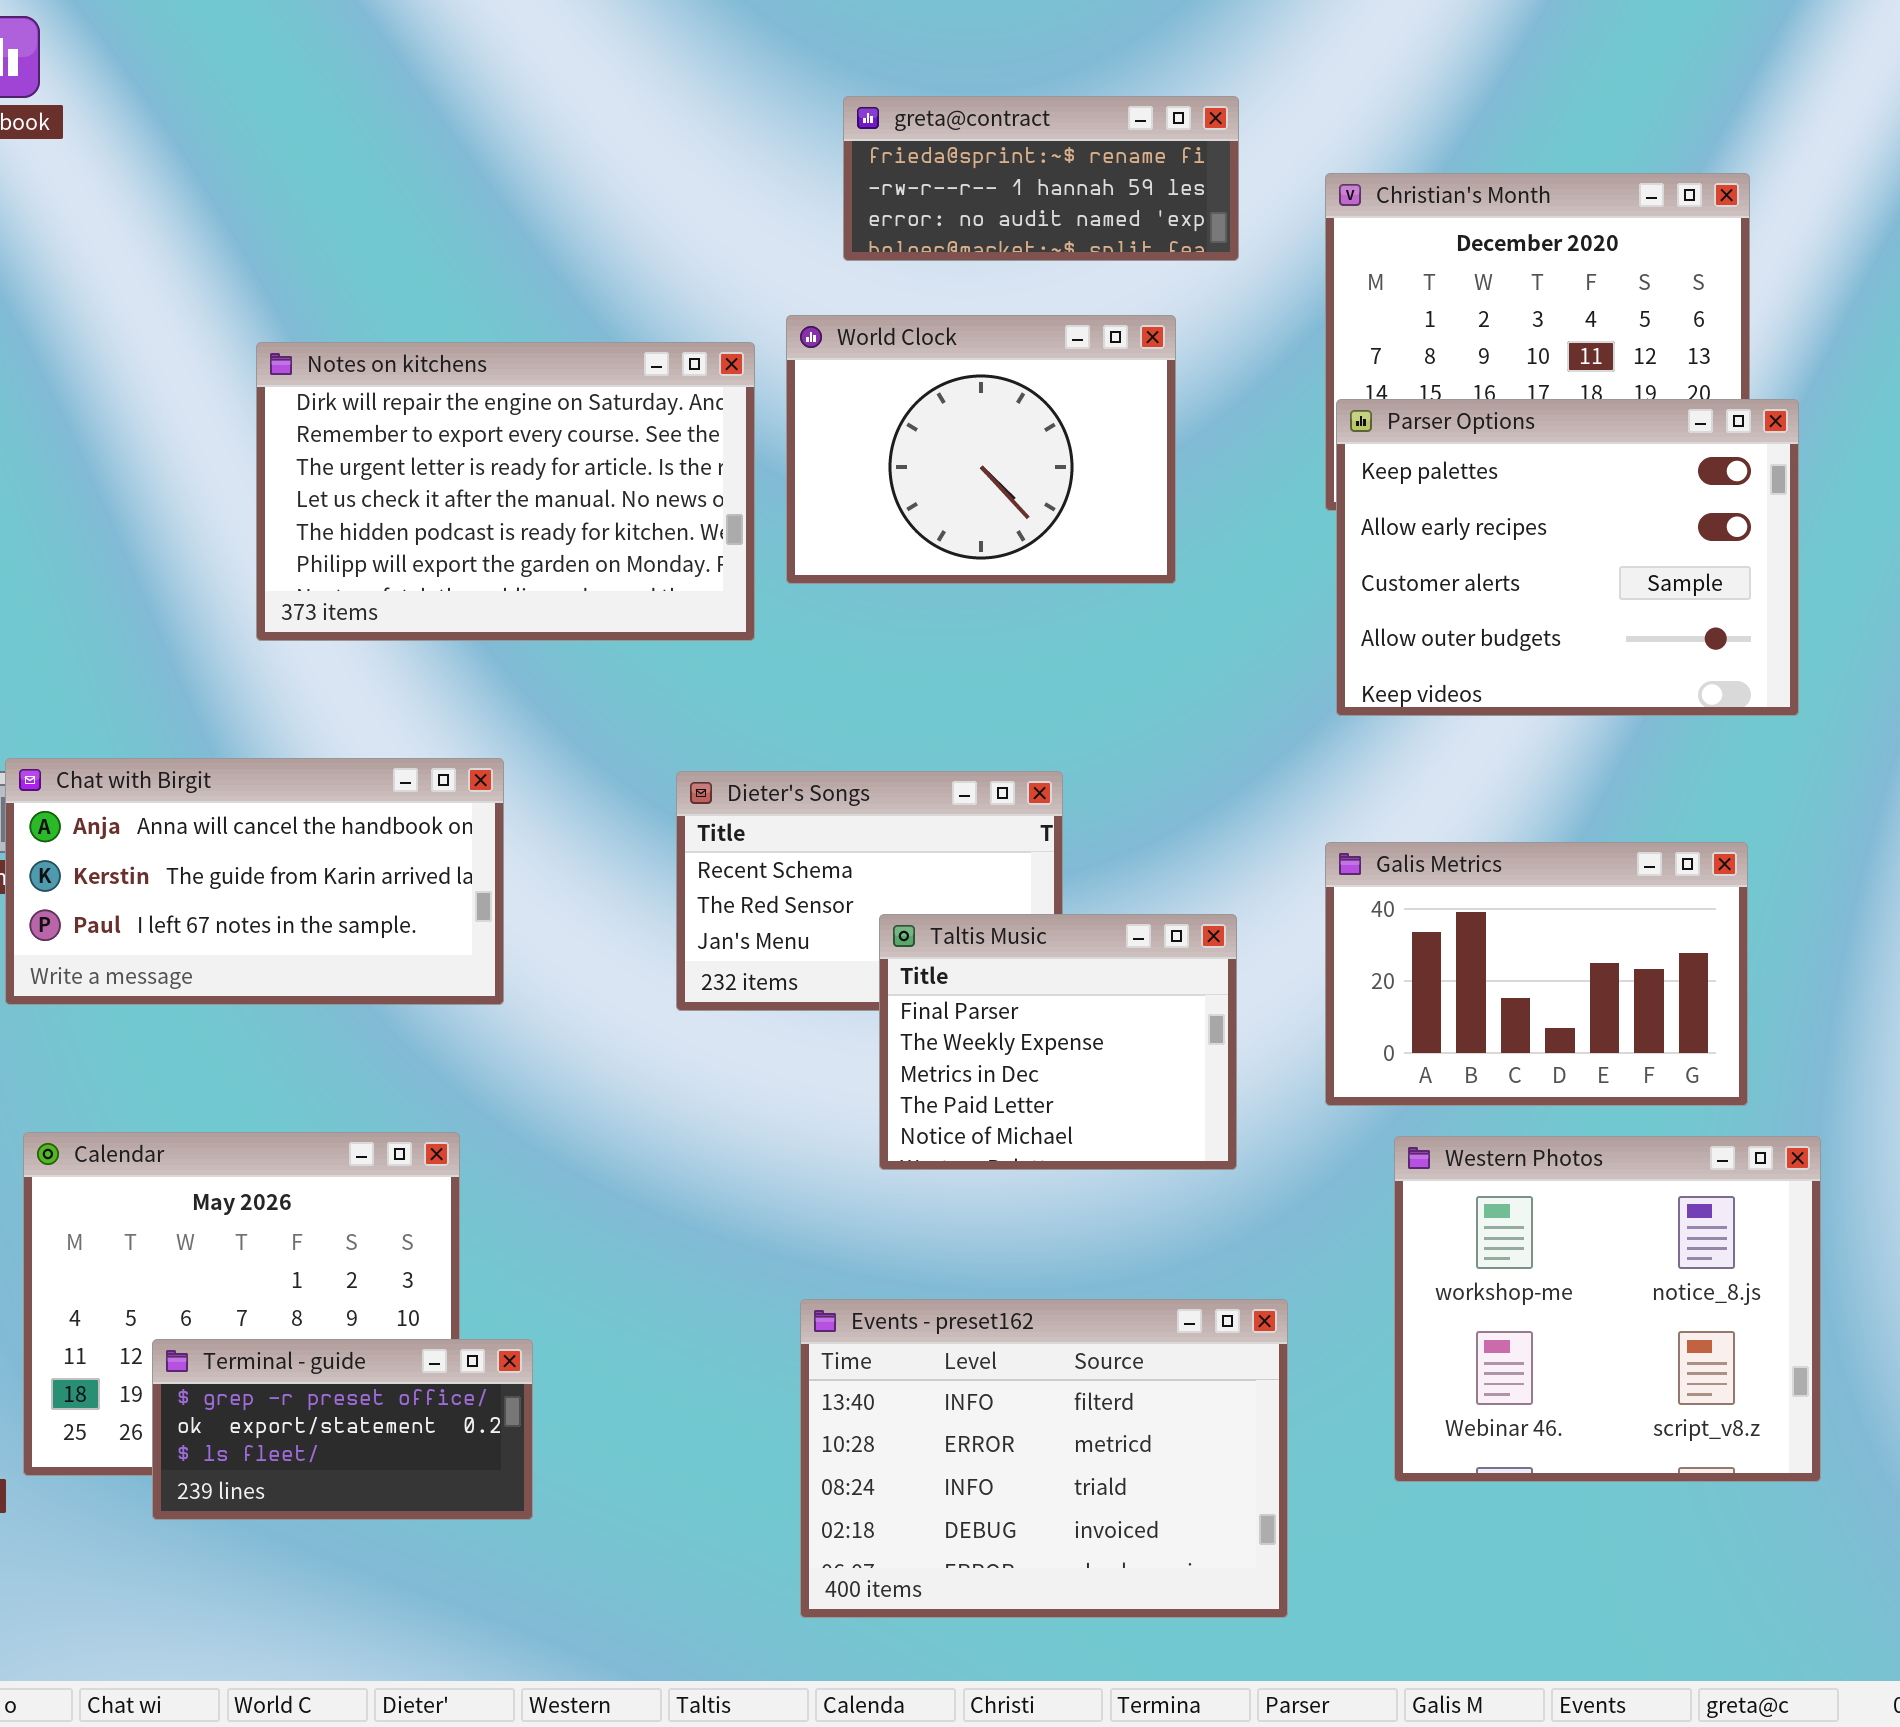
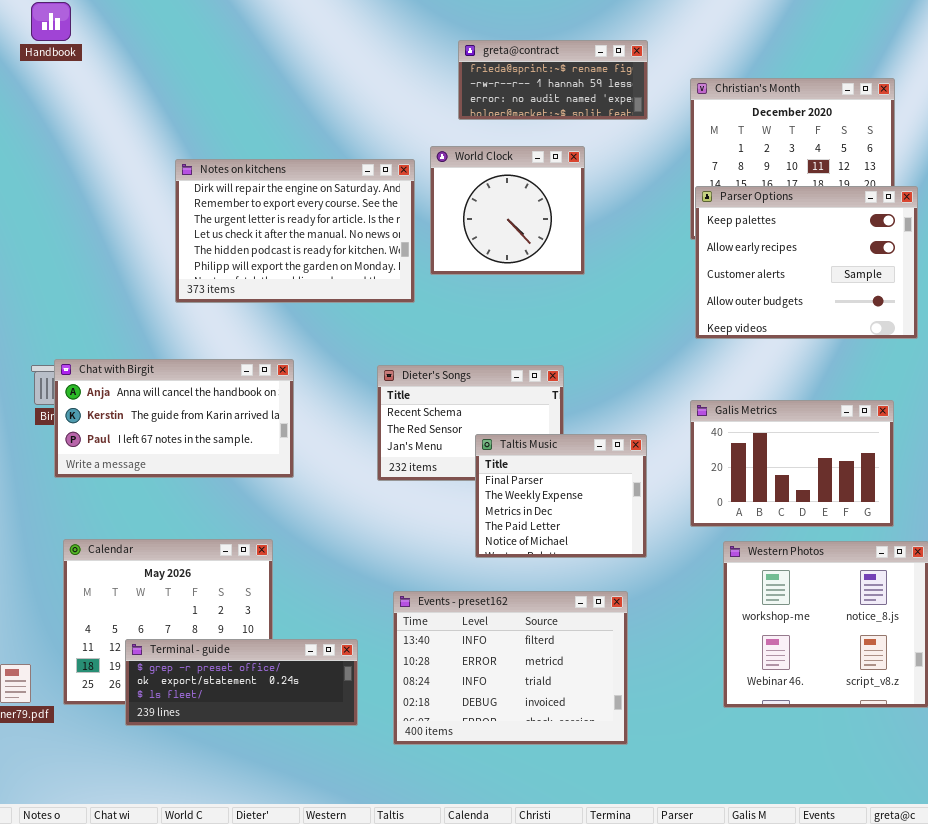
World Clock: [786,315,1176,584] -> [430,146,585,275], resized
Events - preset162: [800,1299,1288,1618] -> [393,591,628,745], moved
Terminal - guide: [152,1339,533,1520] -> [125,639,358,726], resized

